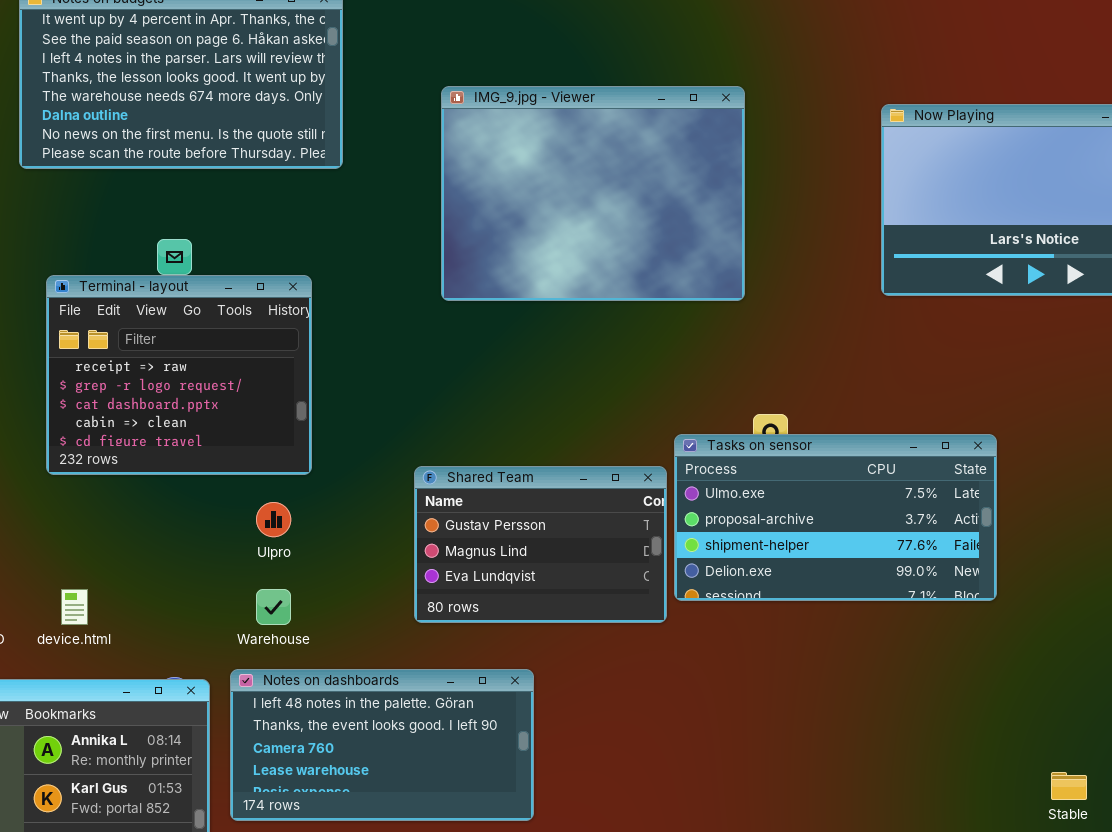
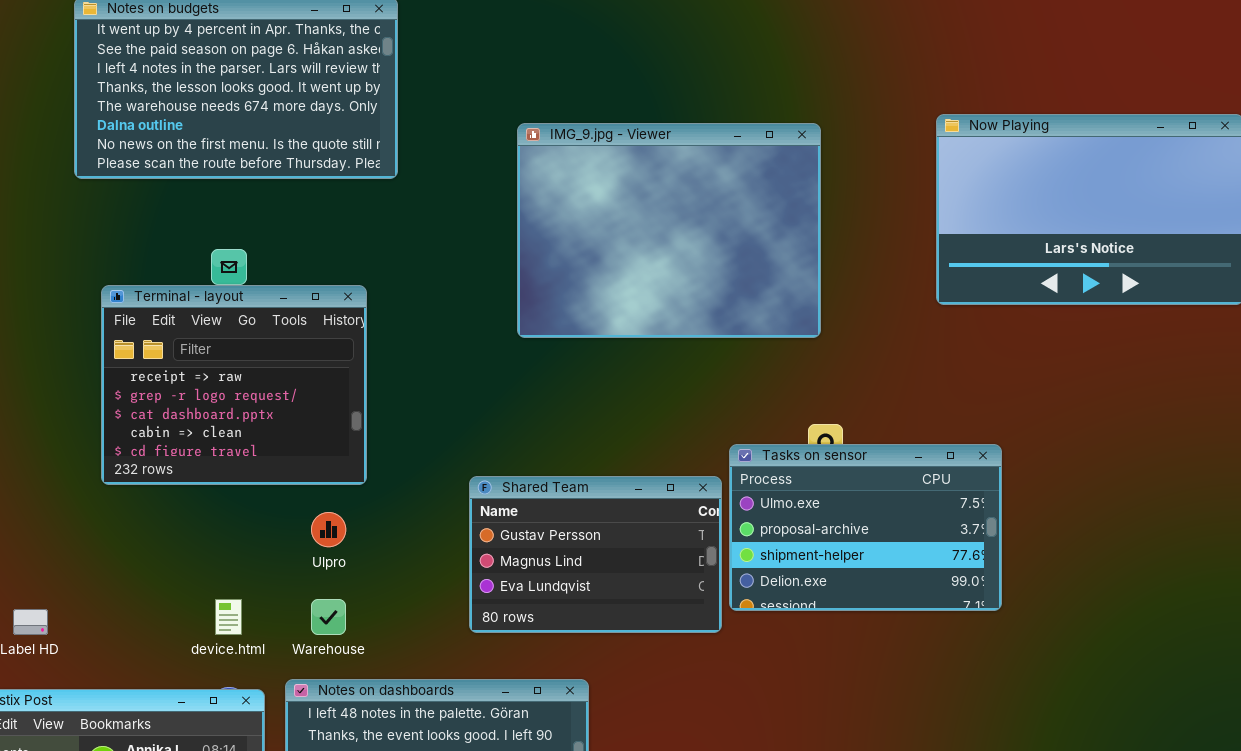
IMG_9.jpg - Viewer: [441,86,745,301] -> [517,123,821,338], moved
Tasks on sensor: [674,434,997,601] -> [729,444,1002,611], resized
device.html: [61,589,88,625] -> [215,599,242,635], moved

